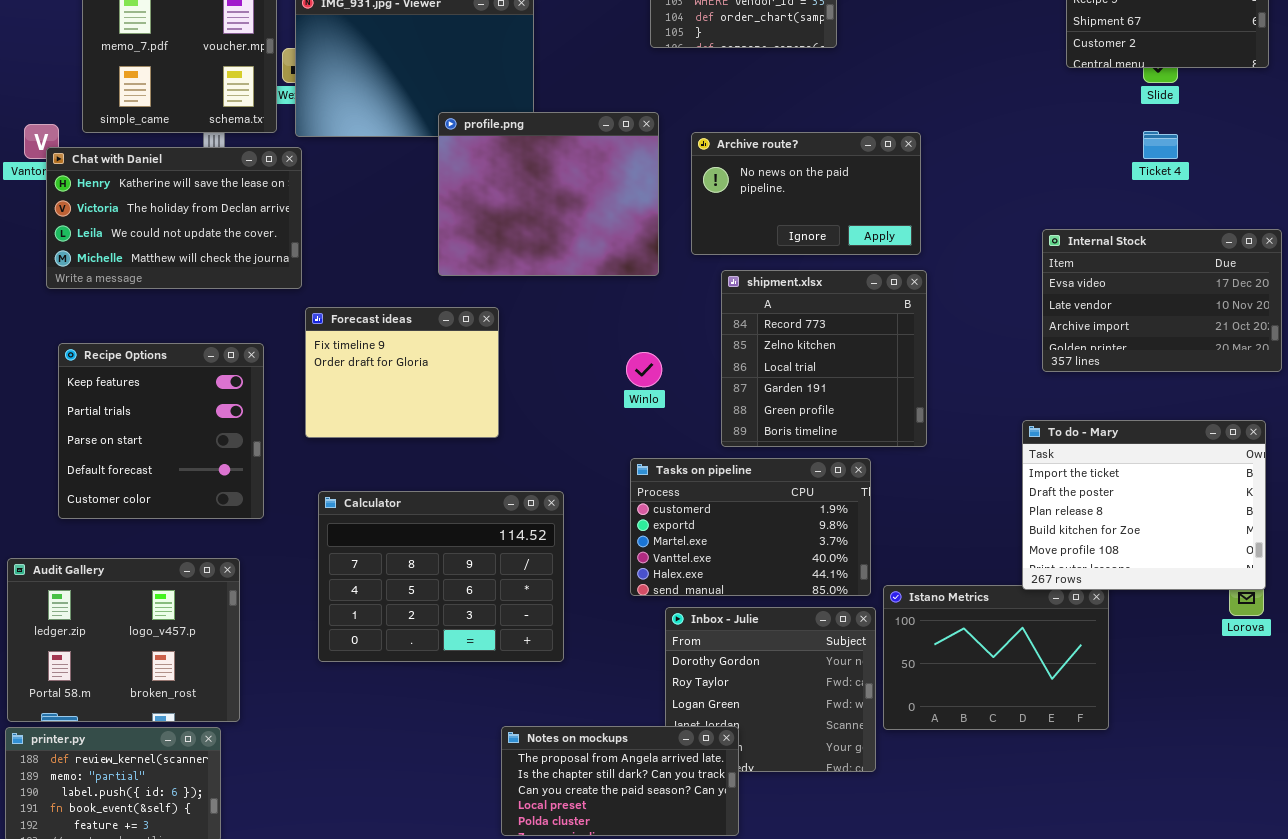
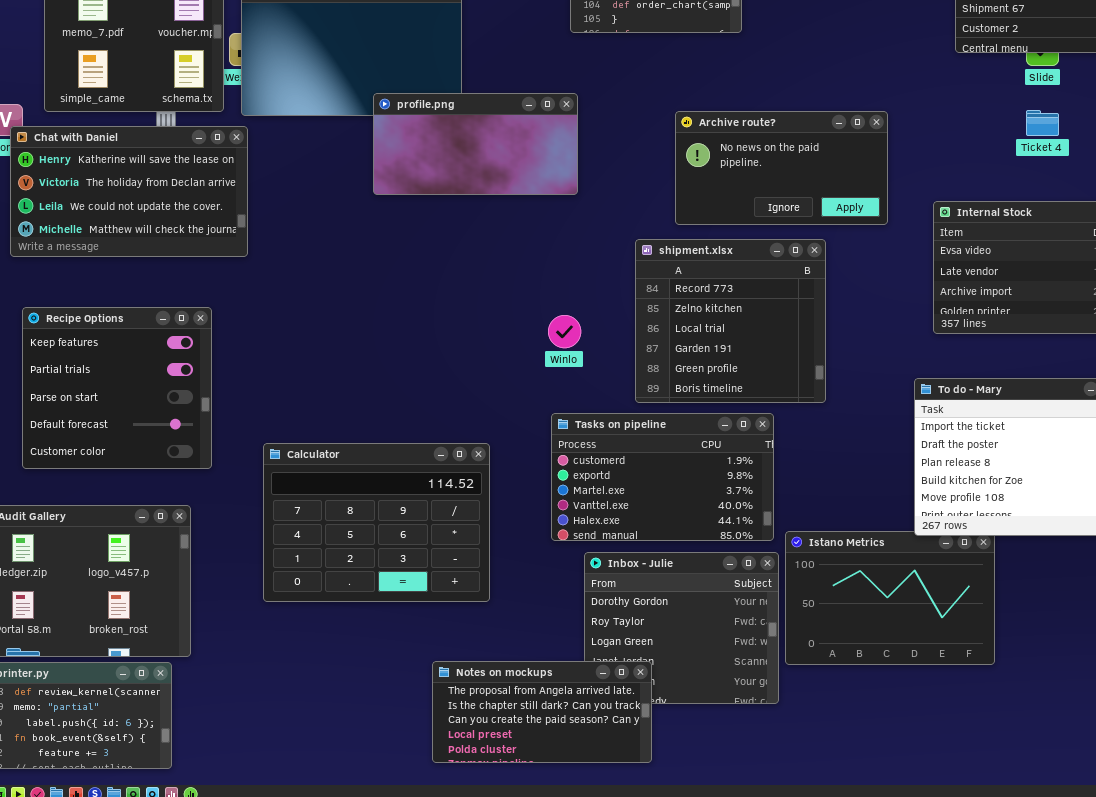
profile.png: [438,112,659,276] -> [373,93,578,195], resized
Archive route?: [691,132,921,255] -> [675,111,888,225], moved
Forecast ideas: [305,307,499,438] -> none, closed

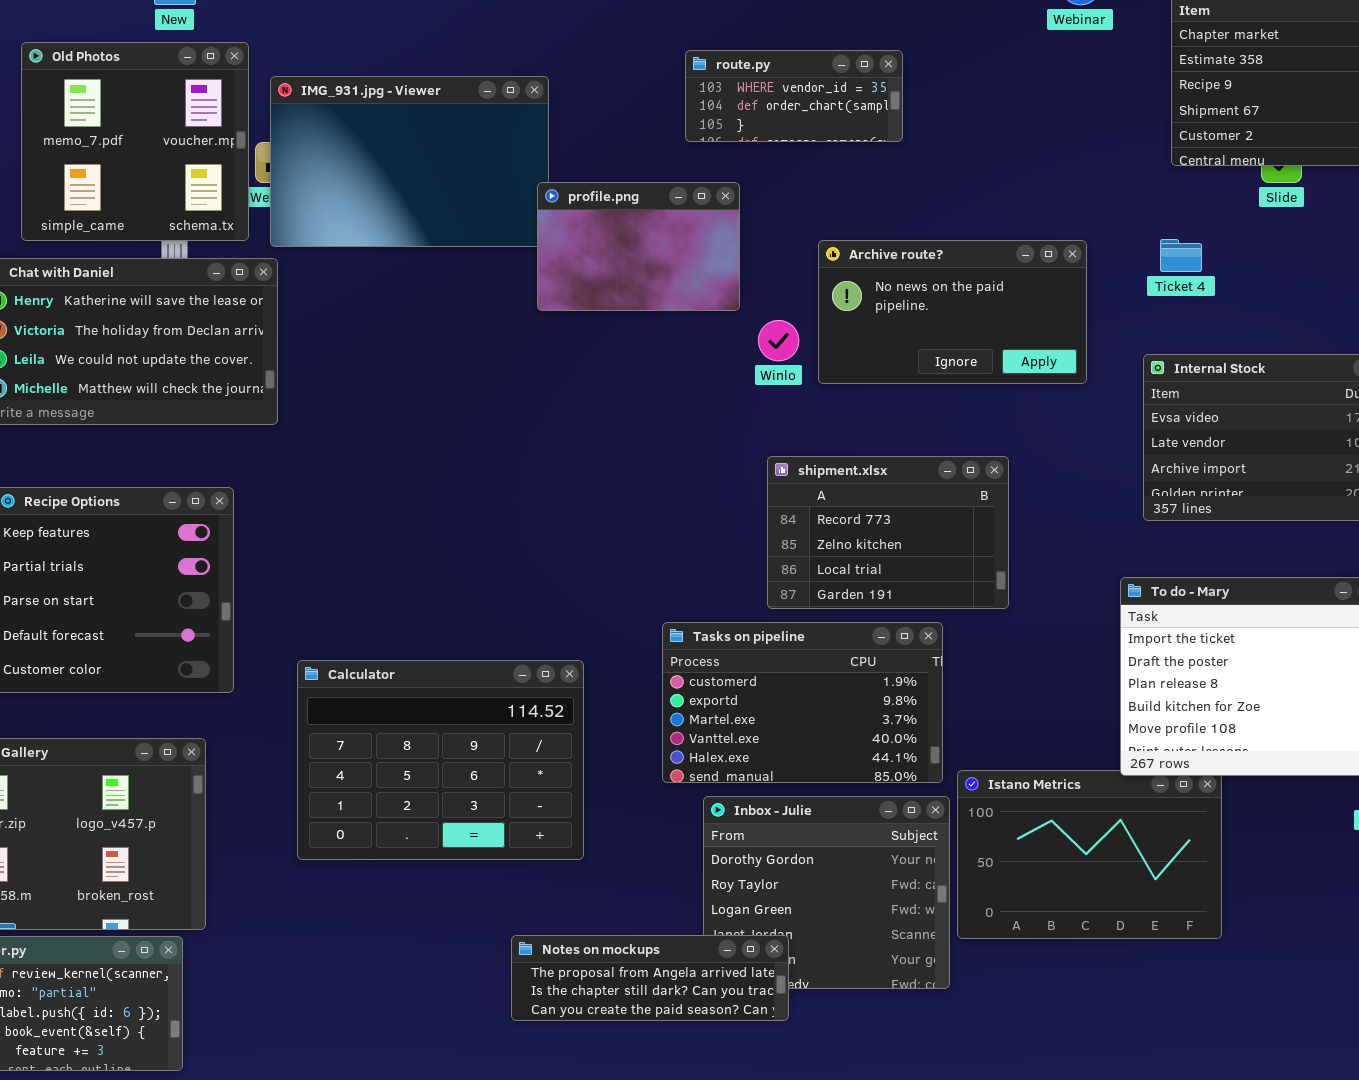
profile.png: [373,93,578,195] -> [537,182,740,311], moved, resized
Ticket 4: [1026,110,1059,136] -> [1160,239,1202,272], moved
shipment.xlsx: [635,239,826,403] -> [767,456,1009,609], resized
Winlo: [548,315,581,348] -> [758,320,799,361], moved
Notes on mockups: [432,661,652,763] -> [511,935,789,1021], resized

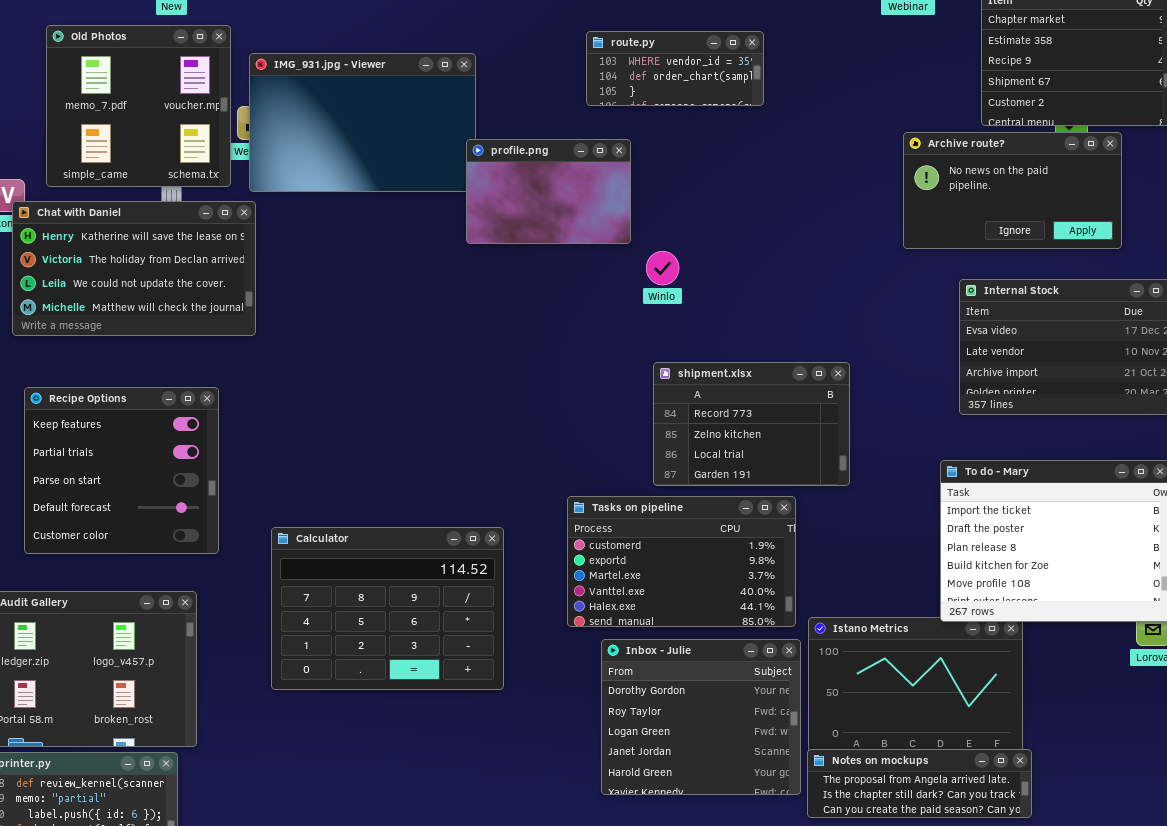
Archive route?: [818,240,1087,384] -> [903,132,1122,249], moved
Notes on mockups: [511,935,789,1021] -> [807,749,1032,818], moved

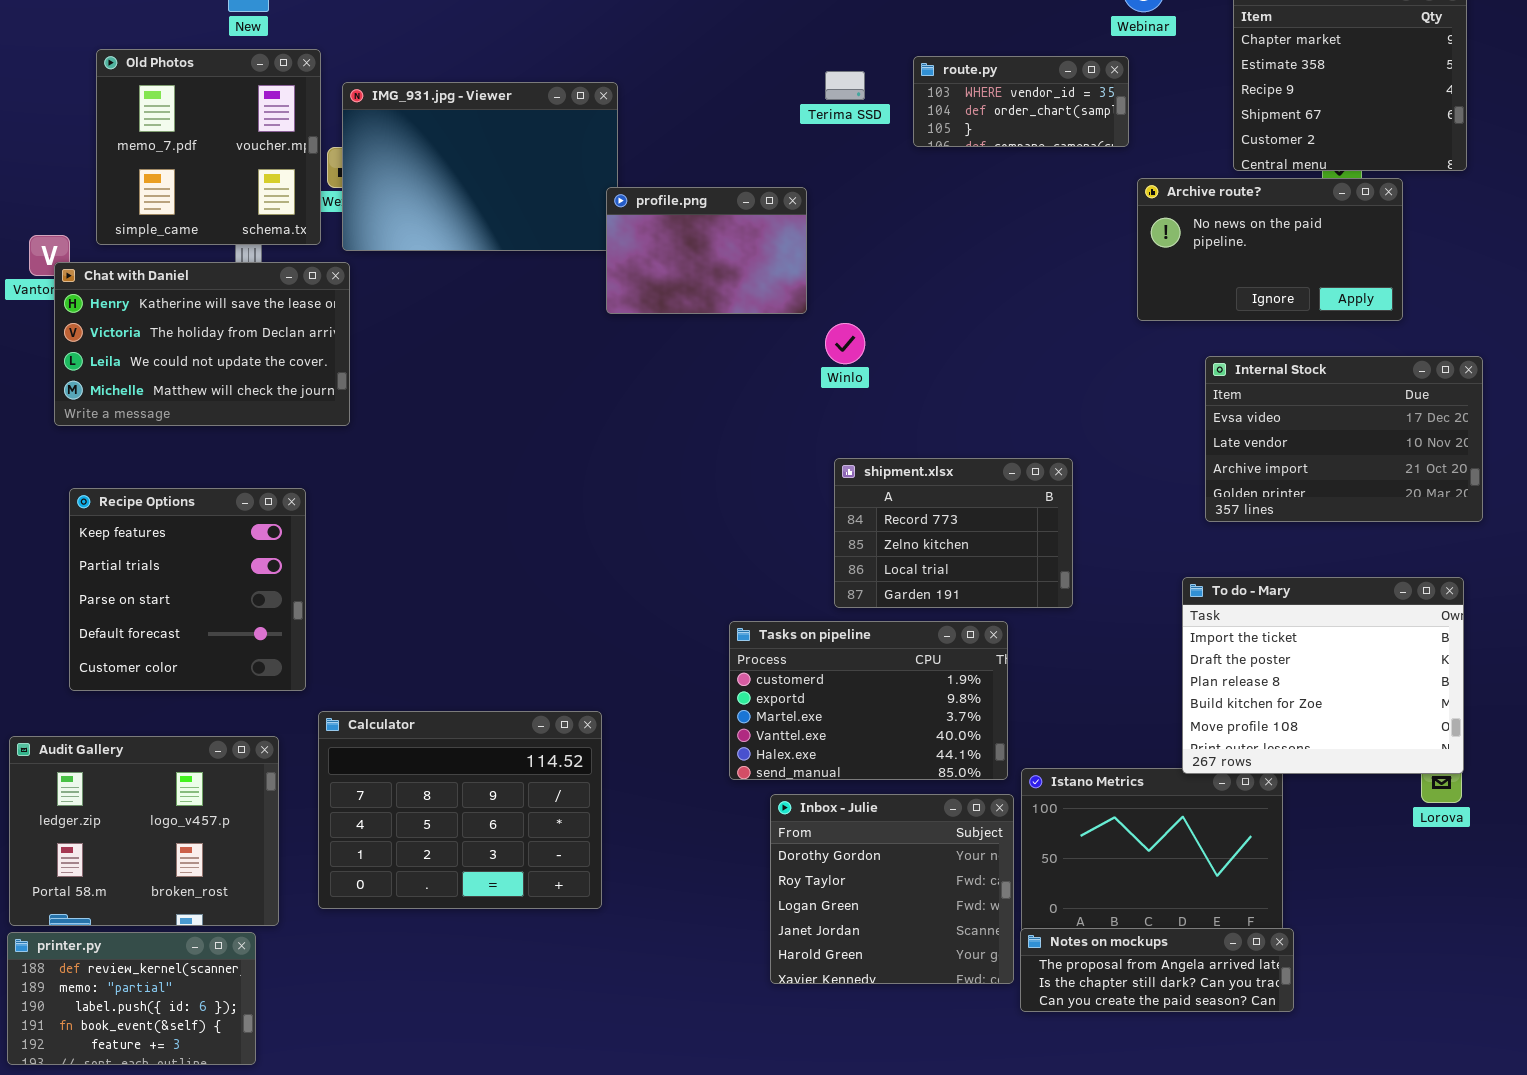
route.py: [586,31,764,106] -> [913,56,1129,147], moved
Calculator: [271,527,504,690] -> [318,711,602,909], moved

